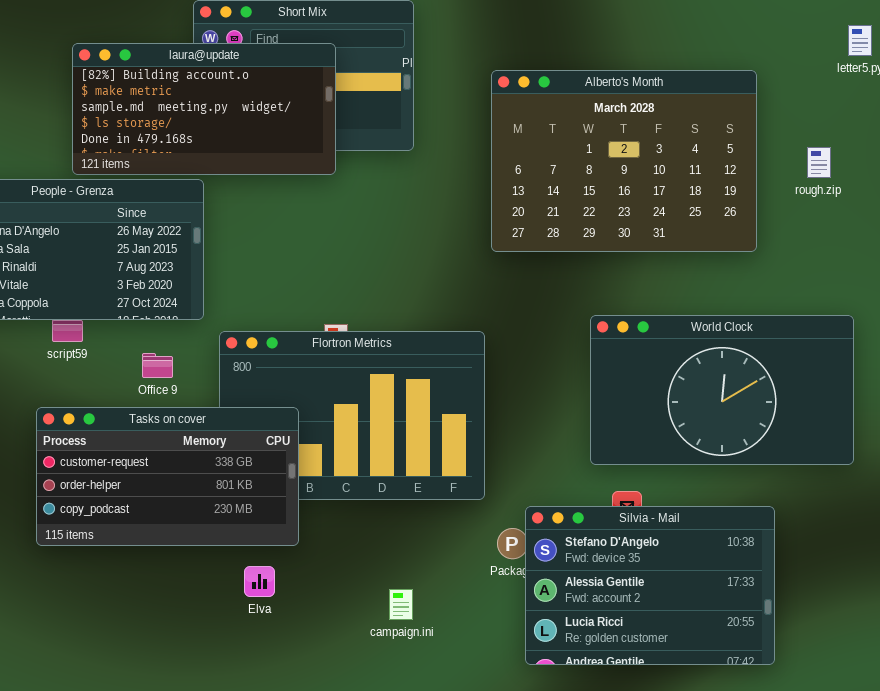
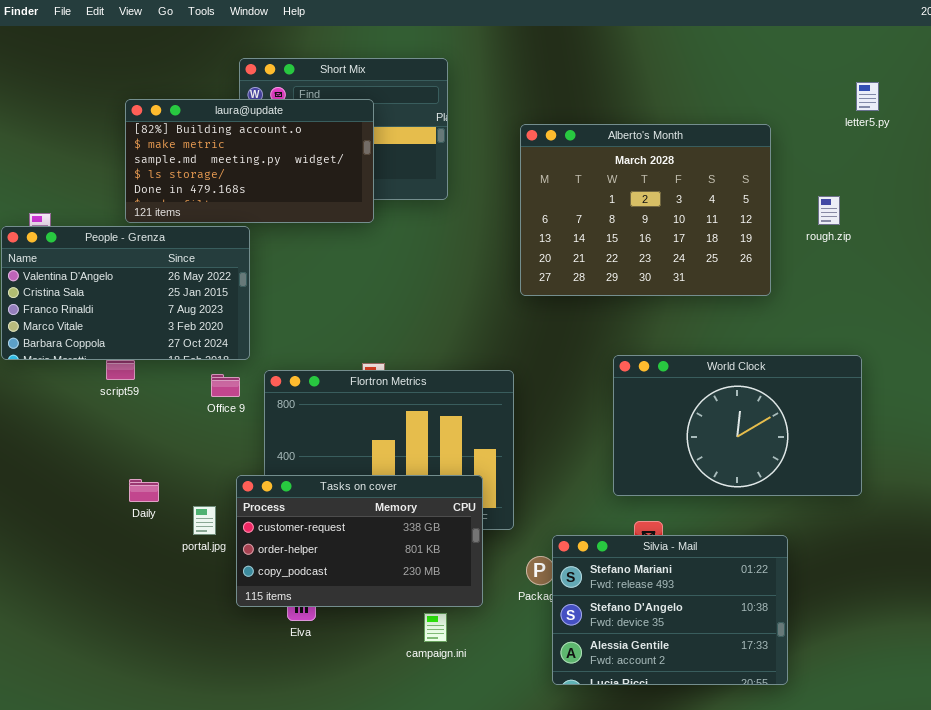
Office 9: [142,353,173,378] -> [211,374,240,397], moved
Tasks on cover: [36,407,299,546] -> [236,475,483,607], moved
Silvia - Mail: [525,506,775,665] -> [552,535,788,685], scrolled up 1 row

